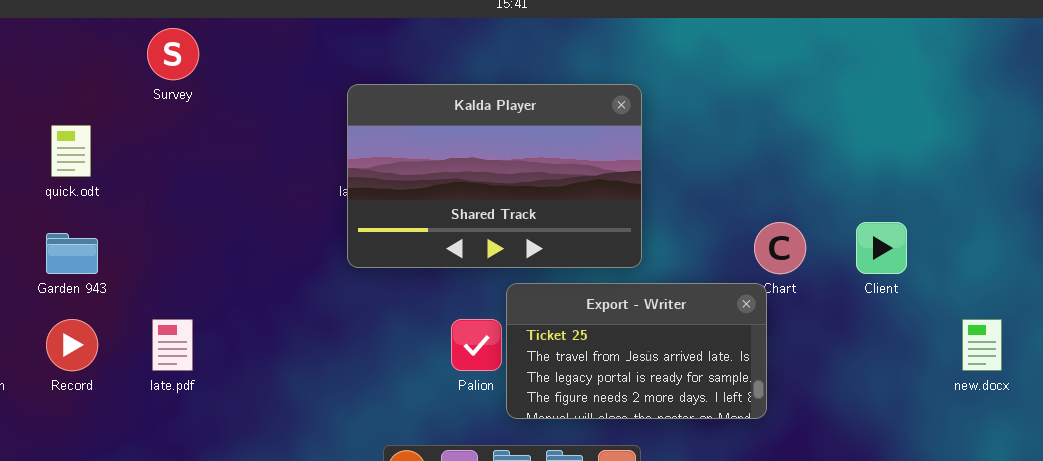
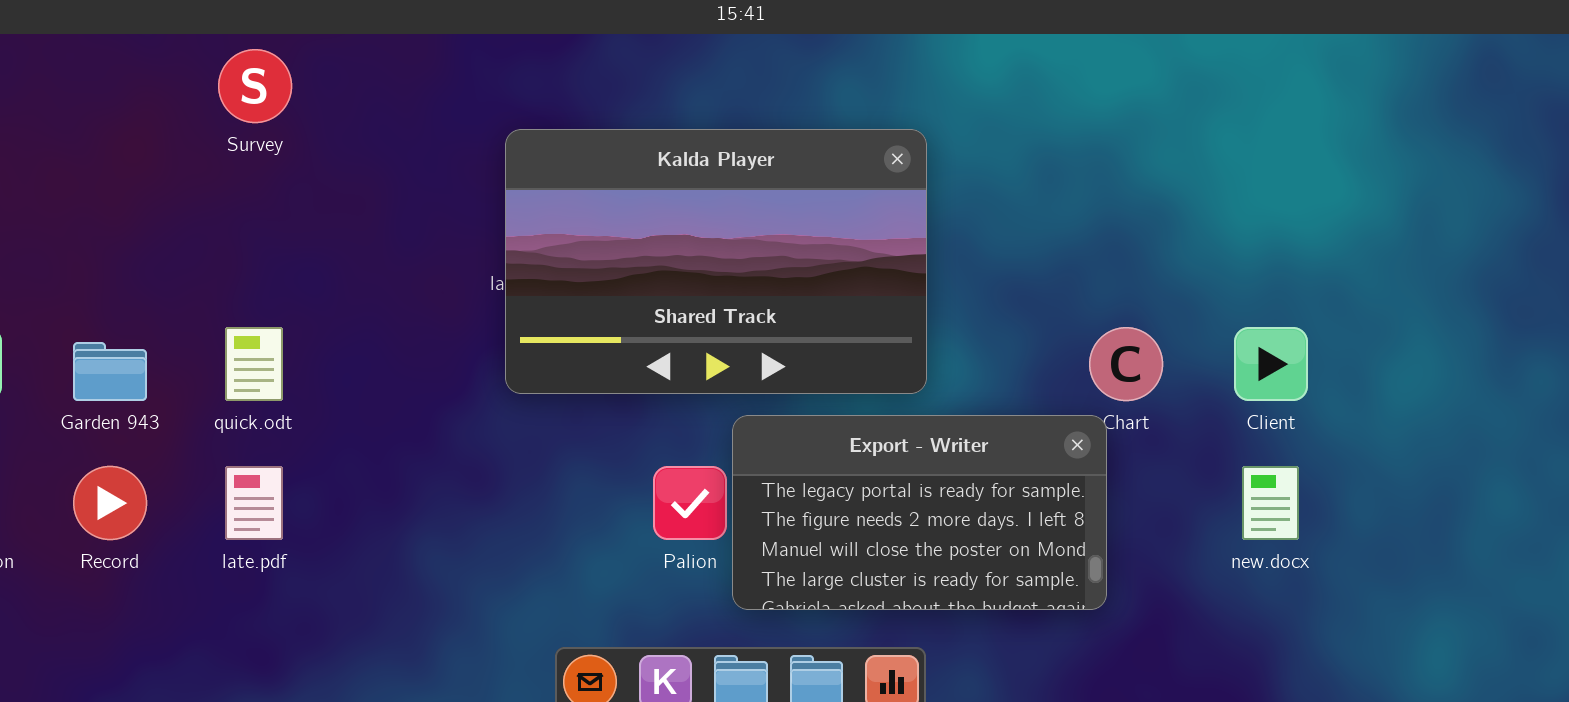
quick.odt: [51,125,91,177] -> [225,327,283,401], moved
Export - Writer: [506,283,767,419] -> [732,415,1107,610], scrolled down 2 rows
new.docx: [962,319,1002,371] -> [1242,466,1299,540], moved

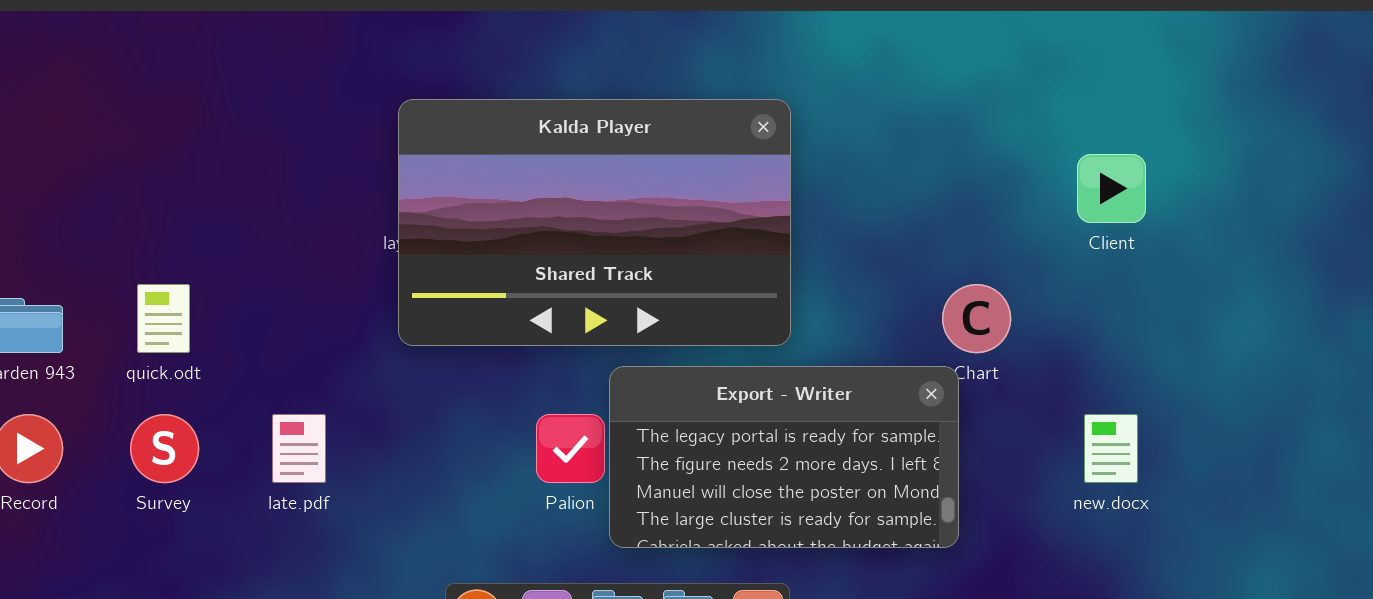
Survey: [218,49,292,123] -> [130,414,199,483], moved
Client: [1234,327,1308,401] -> [1077,154,1146,223], moved
late.pdf: [225,466,283,540] -> [272,414,326,483], moved

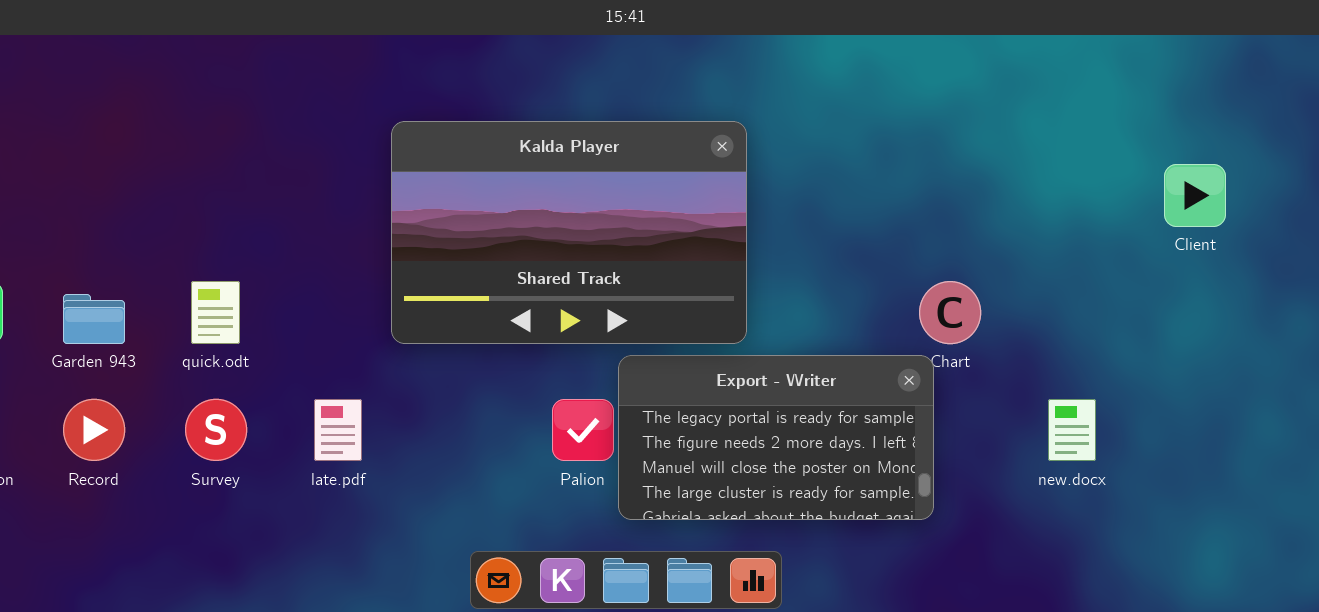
Kalda Player: [398,99,791,346] -> [391,121,747,344], moved
Client: [1077,154,1146,223] -> [1164,164,1226,227], moved

